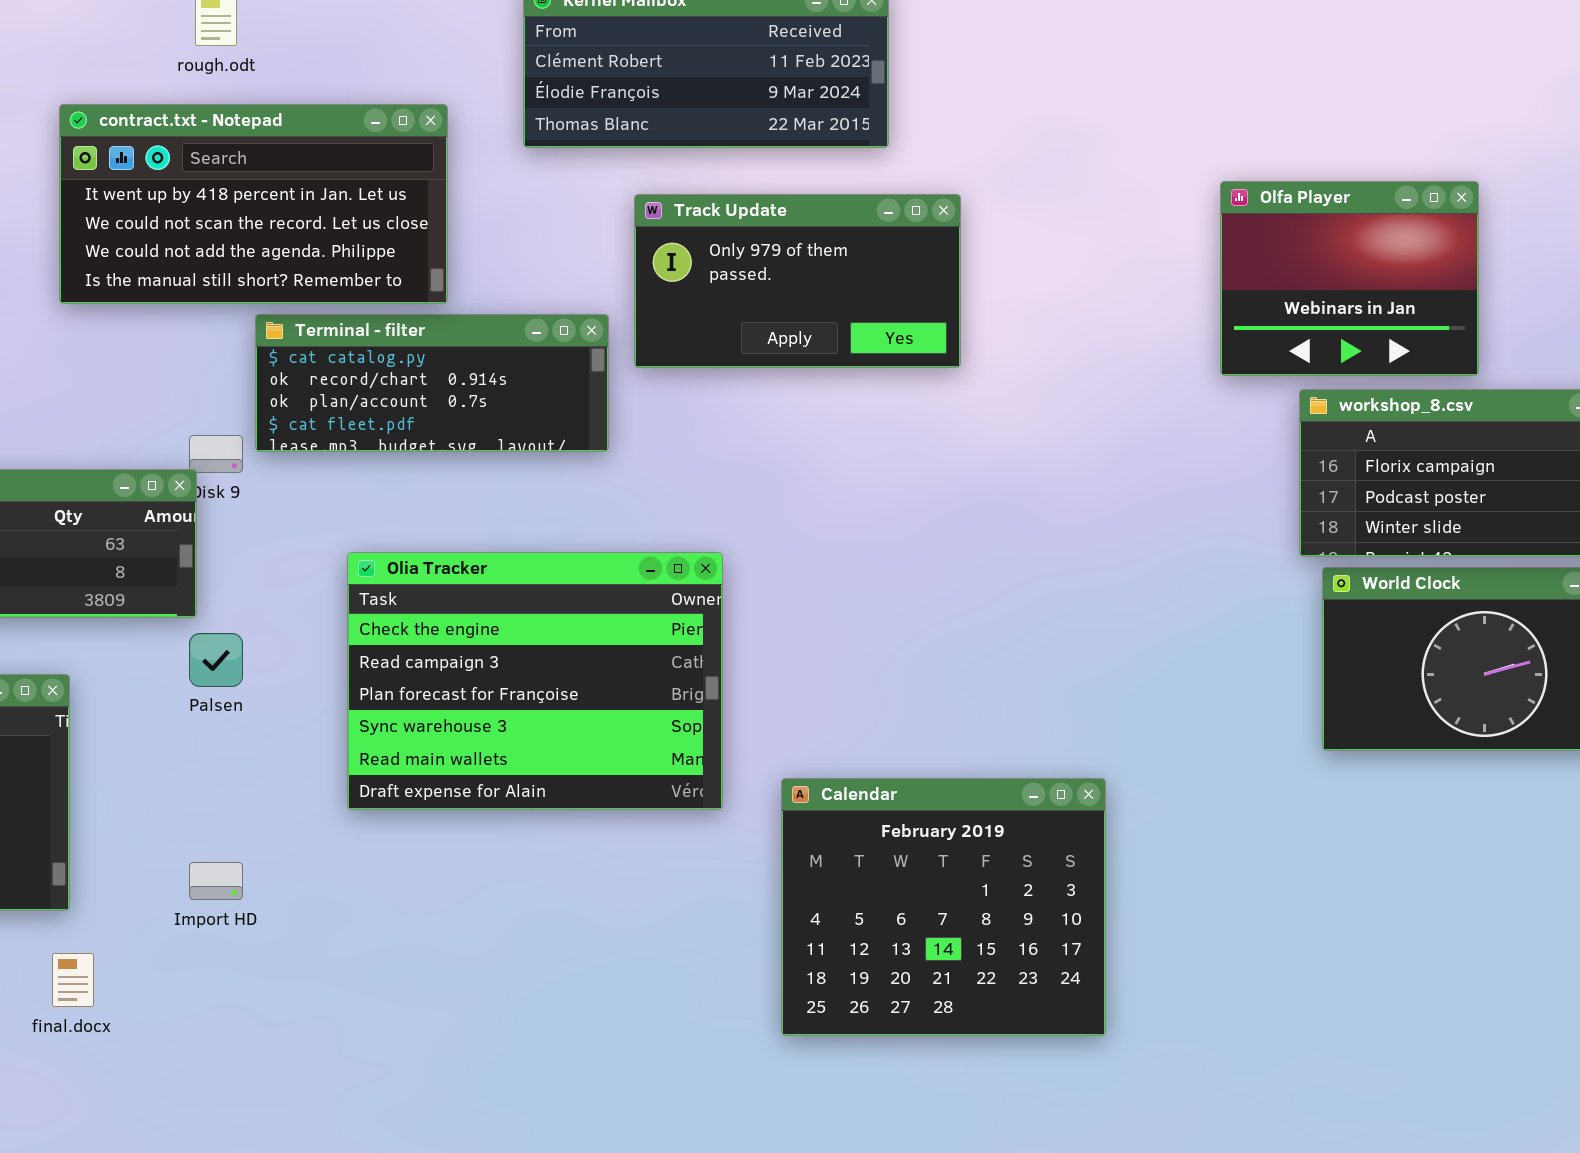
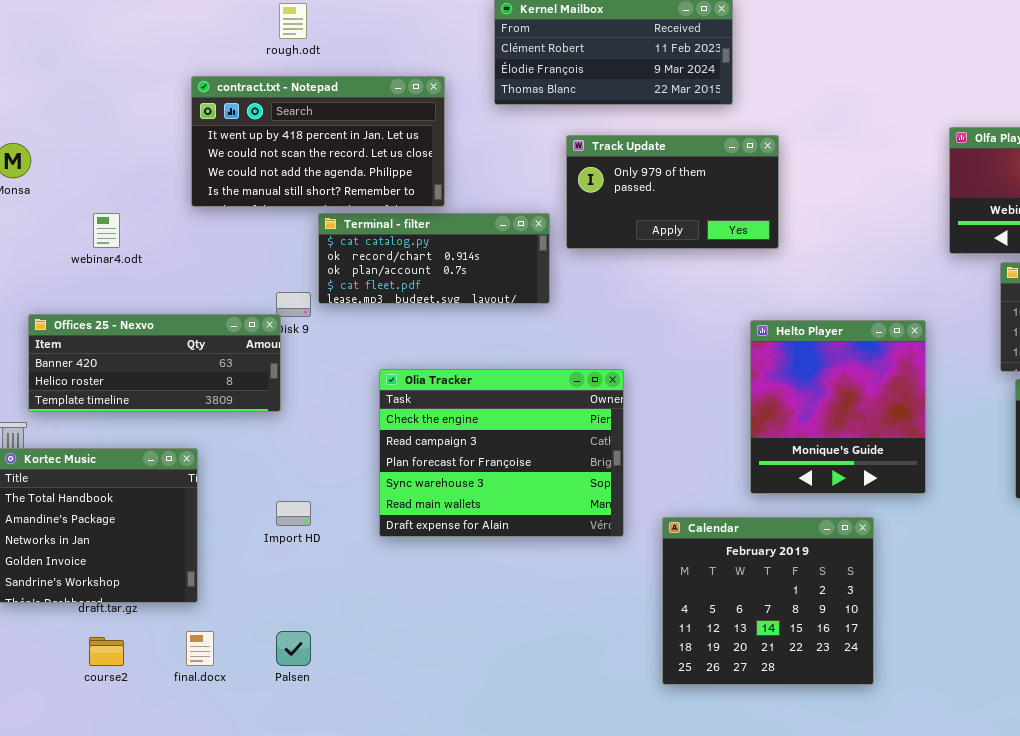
Helto Player: none -> [750,320,926,494], opened
Palsen: [189,633,243,687] -> [276,631,311,666], moved
Import HD: [189,862,243,900] -> [276,501,311,526], moved

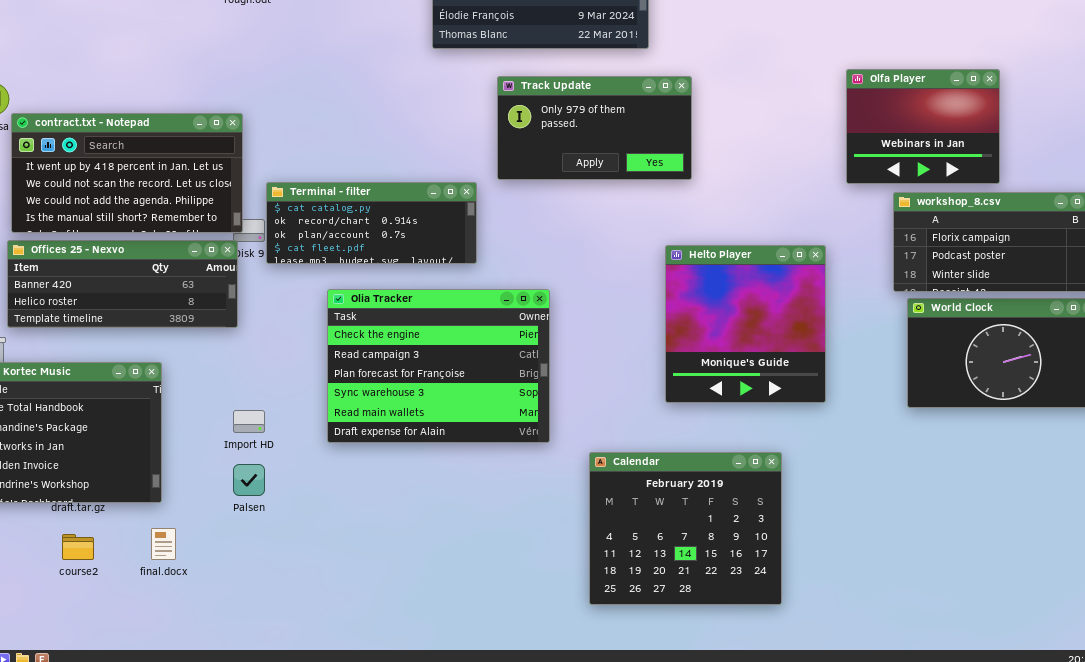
contract.txt - Notepad: [191,76,445,207] -> [11,113,243,233], moved
Terminal - filter: [318,213,550,304] -> [266,182,477,264], moved
Calendar: [662,517,874,685] -> [589,452,782,605], moved
Palsen: [276,631,311,666] -> [233,464,265,496], moved

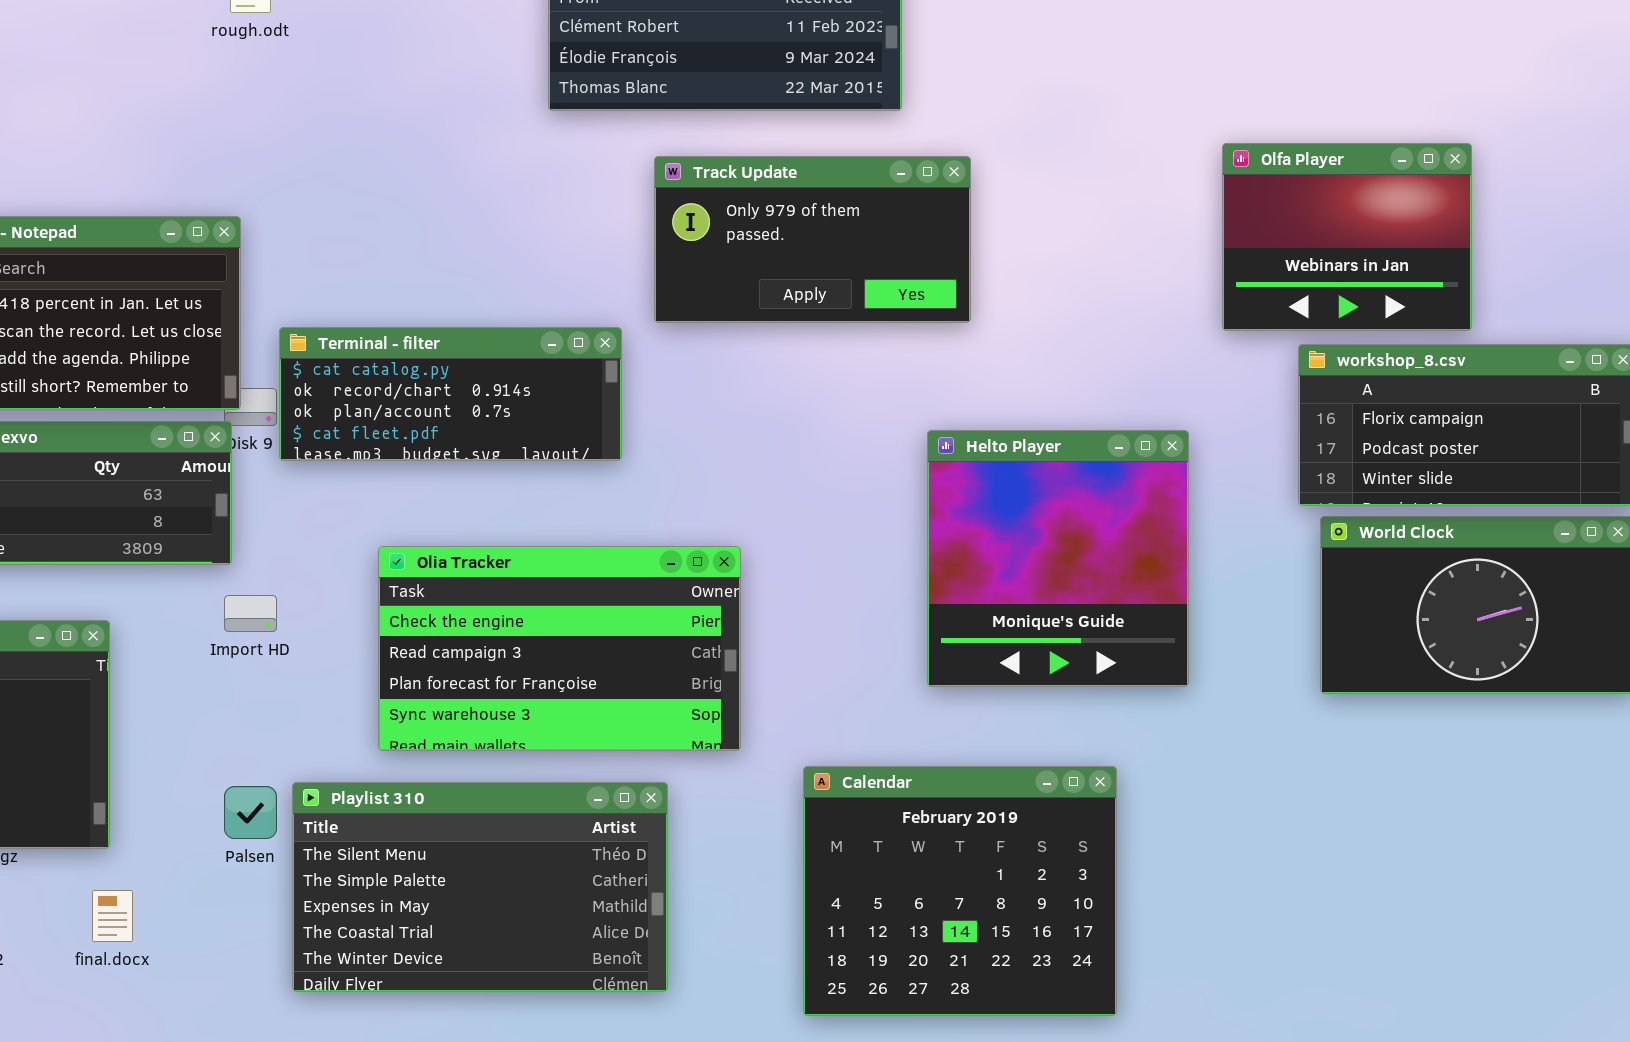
Olia Tracker: [327,289,550,443] -> [378,546,741,751], resized
Import HD: [233,410,265,433] -> [224,595,277,632], moved
Playlist 310: none -> [292,782,668,992], opened

